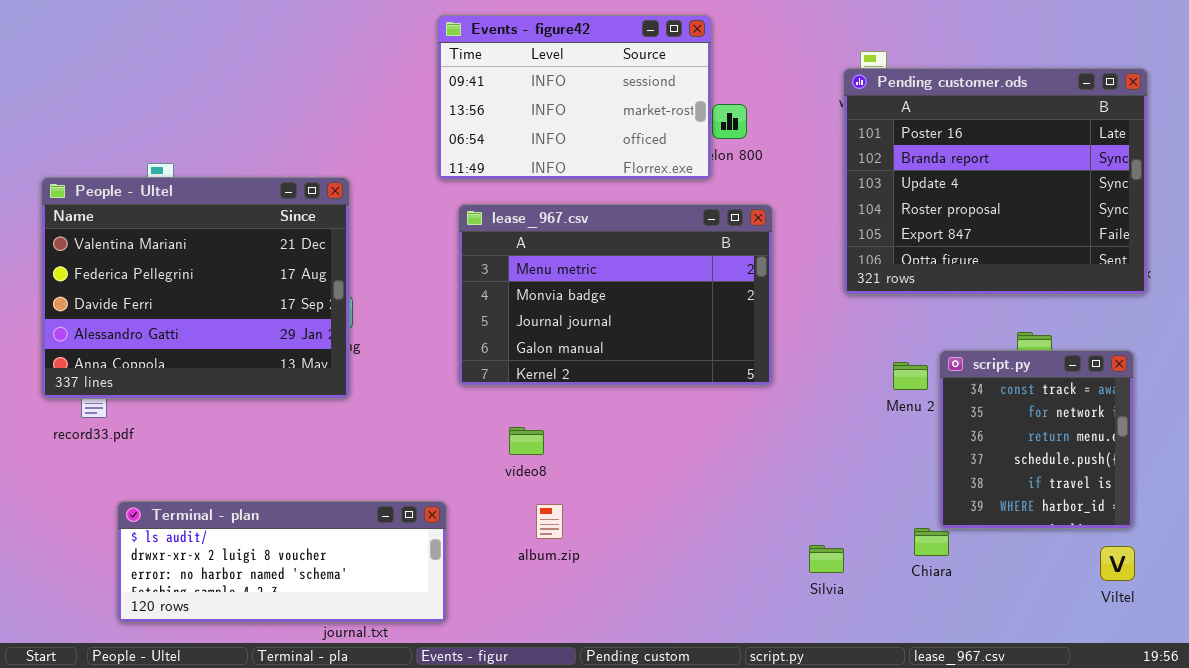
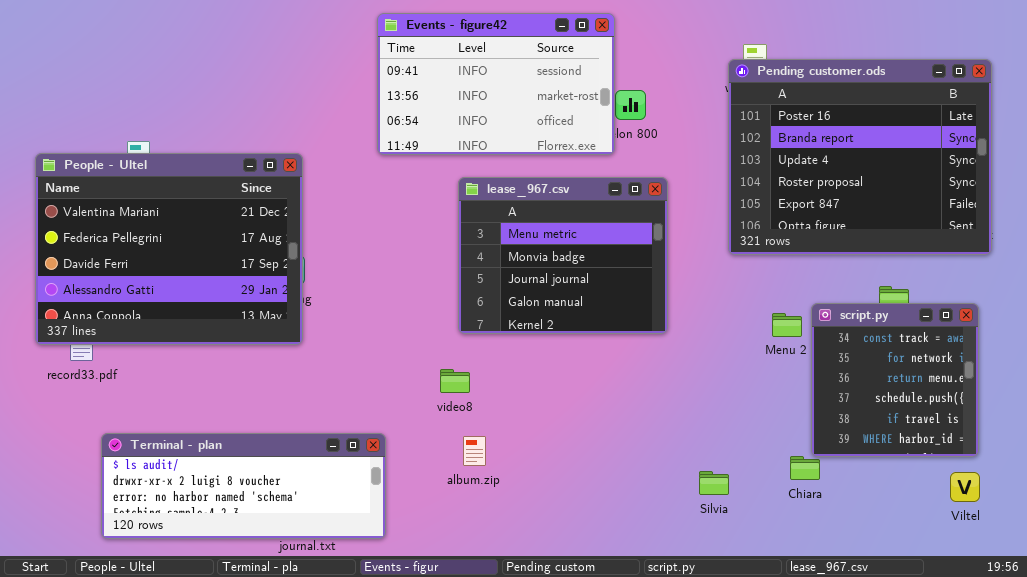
lease_967.csv: [458,204,773,386] -> [458,177,668,334], resized

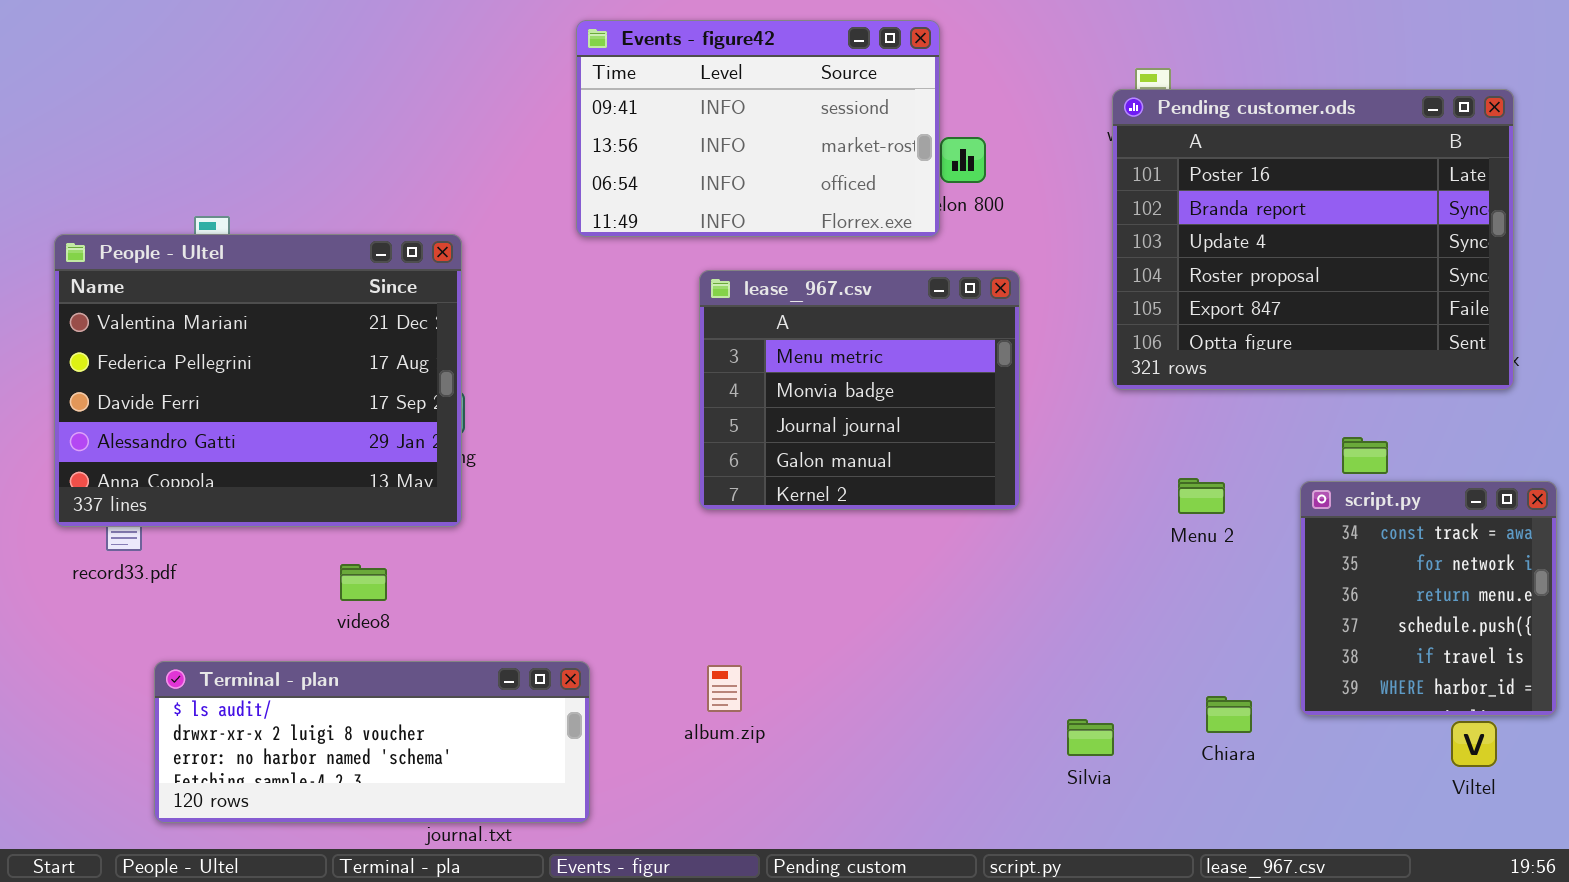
script.py: [811,303,979,457] -> [1300,481,1557,716], moved
video8: [440,369,470,393] -> [340,564,387,601], moved

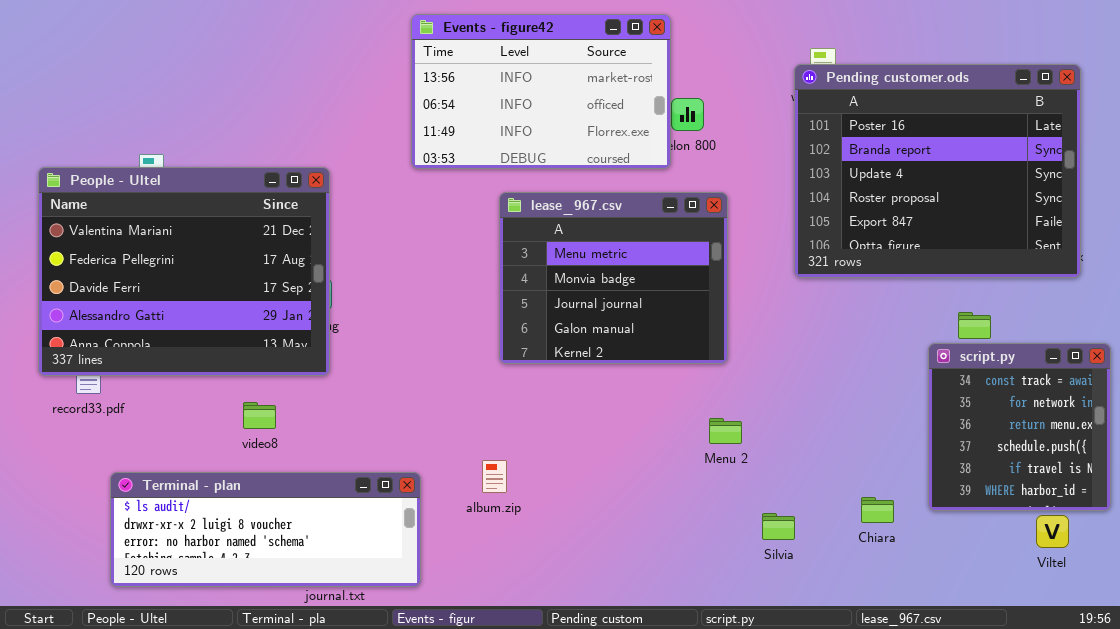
Events - figure42: [576,20,940,237] -> [411,14,671,169], scrolled down 1 row
Menu 2: [1178,478,1225,514] -> [709,418,742,444], moved
album.zip: [707,665,742,712] -> [482,460,507,493], moved

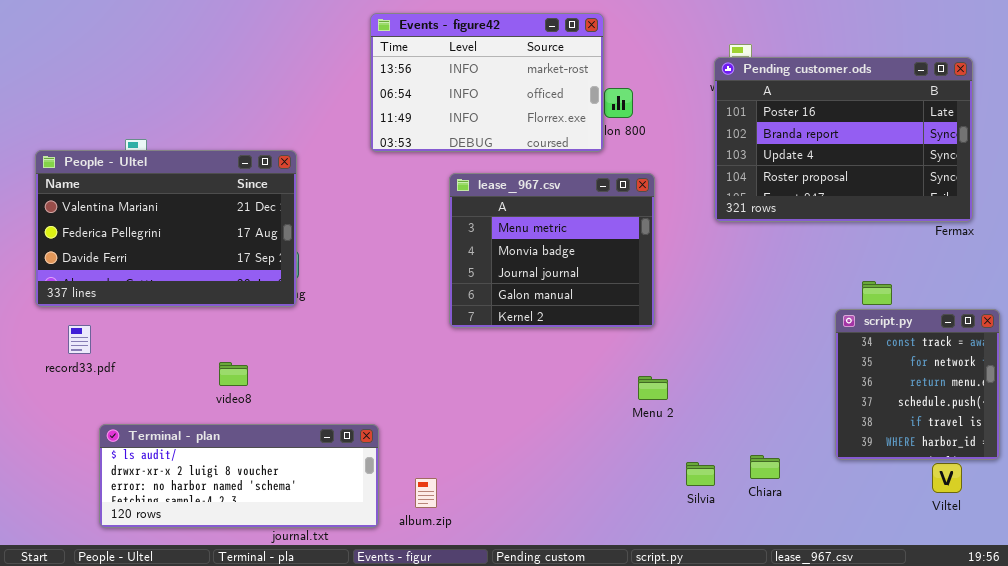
Pending customer.ods: [794,64,1081,278] -> [714,57,973,222], resized
People - Ultel: [38,167,330,376] -> [35,150,297,307], resized
album.zip: [482,460,507,493] -> [415,478,437,508], moved
Chiara: [861,497,894,523] -> [750,455,780,479], moved

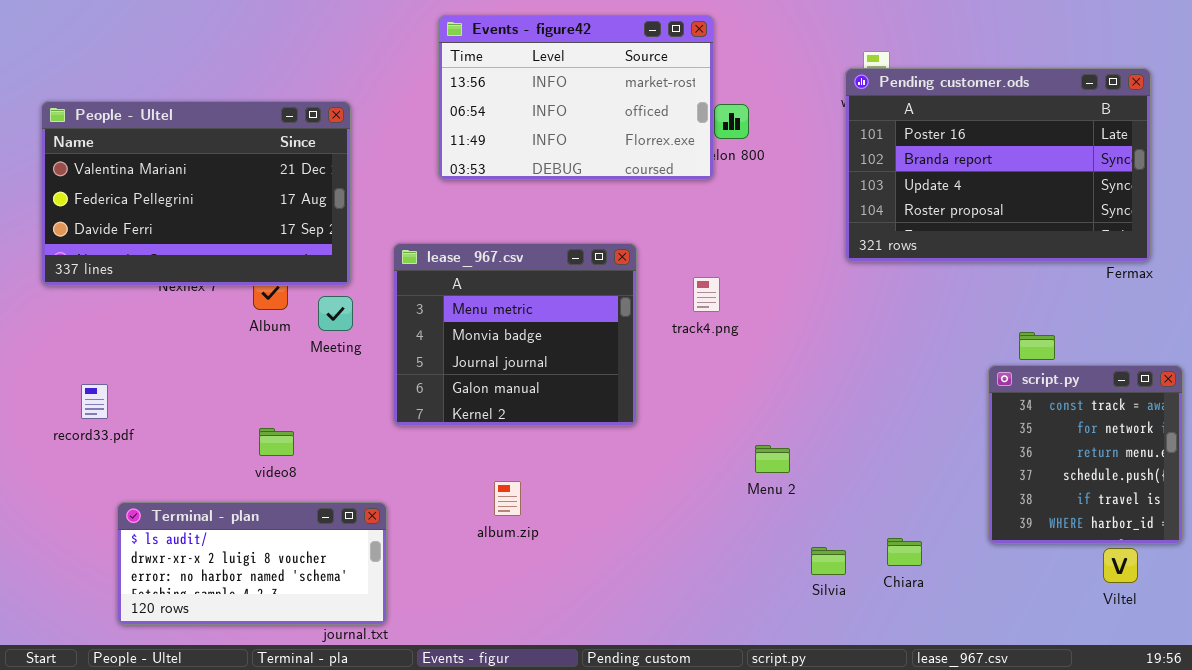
People - Ultel: [35,150,297,307] -> [41,101,351,286], moved
lease_967.csv: [449,173,655,328] -> [393,243,637,426], moved
Terminal - plan: [99,424,379,528] -> [117,502,387,625], resized
album.zip: [415,478,437,508] -> [494,481,521,516], moved

